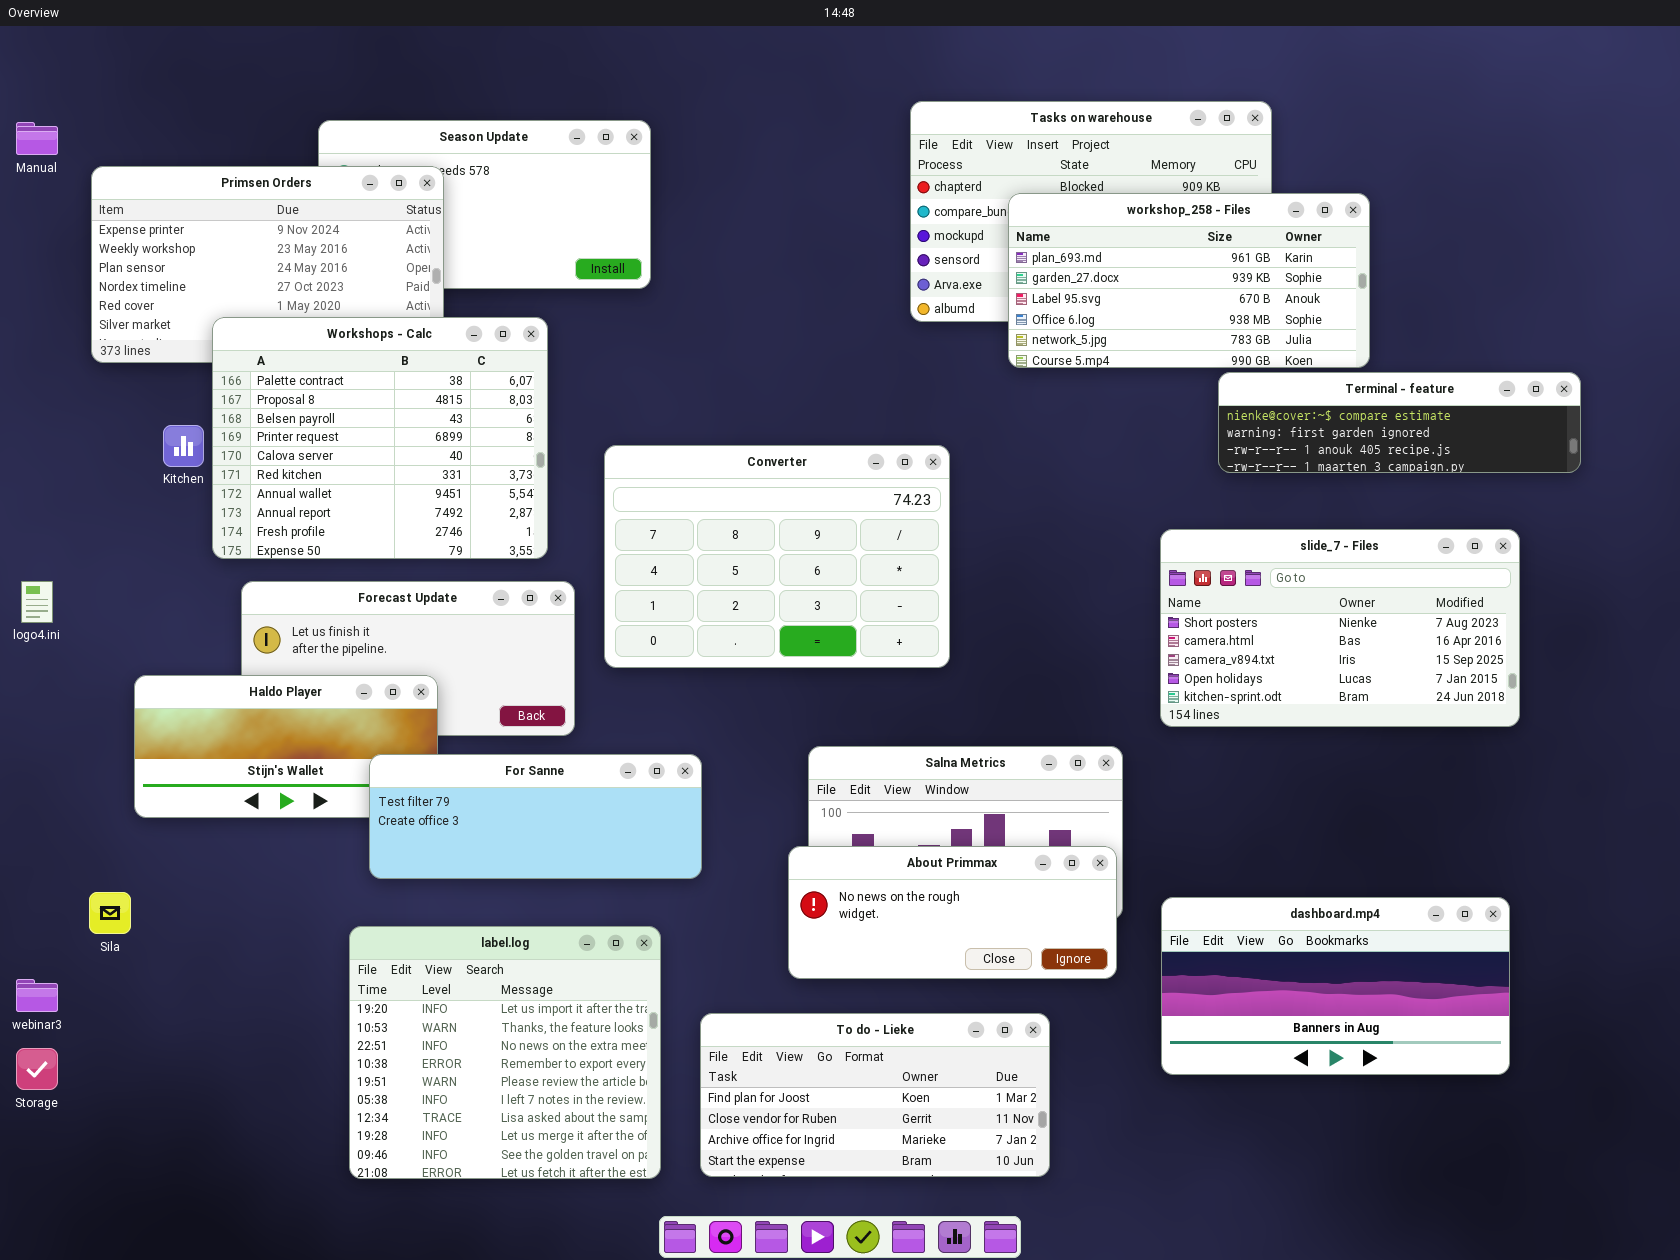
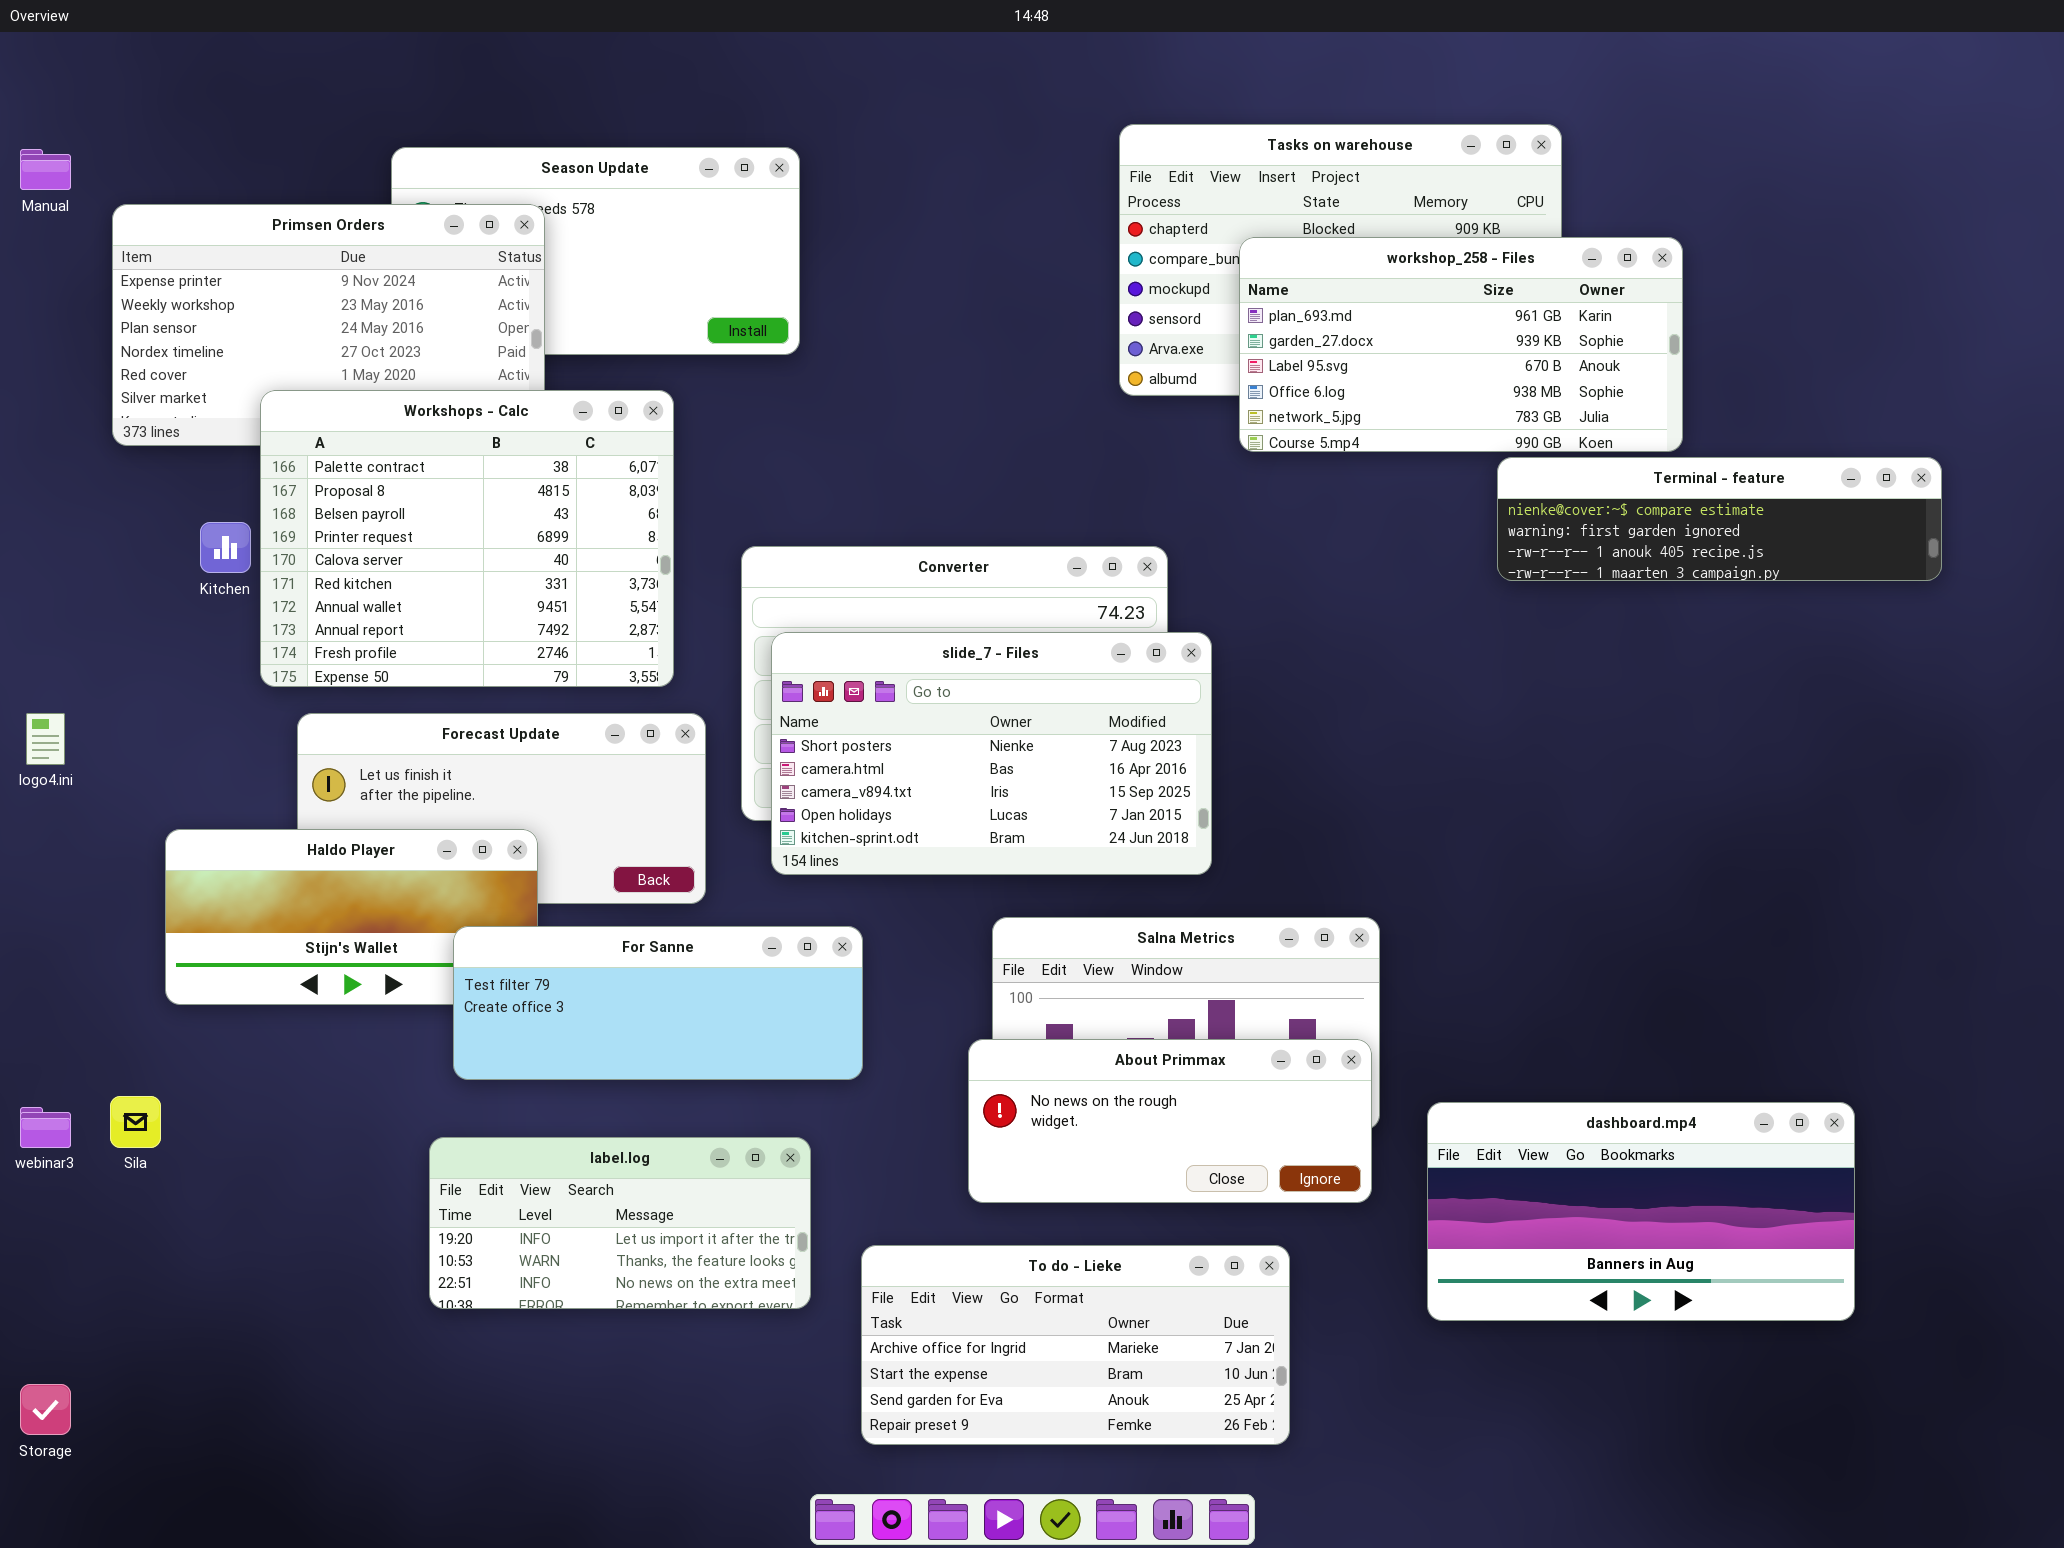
slide_7 - Files: [1160,529,1520,727] -> [771,632,1212,875], moved
label.log: [349,926,661,1179] -> [429,1137,811,1309], resized
webinar3: [16,979,58,1012] -> [20,1107,71,1148], moved
To do - Lieke: [700,1013,1050,1177] -> [861,1245,1290,1445], scrolled down 2 rows
Storage: [16,1048,58,1090] -> [20,1384,71,1435], moved

